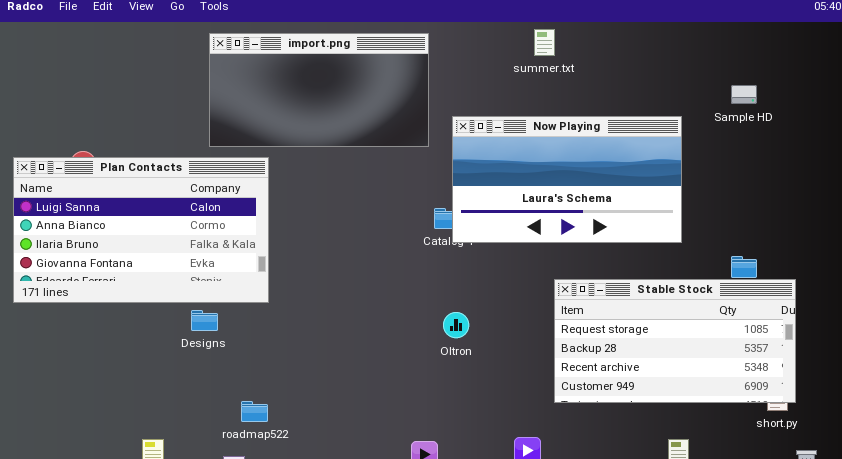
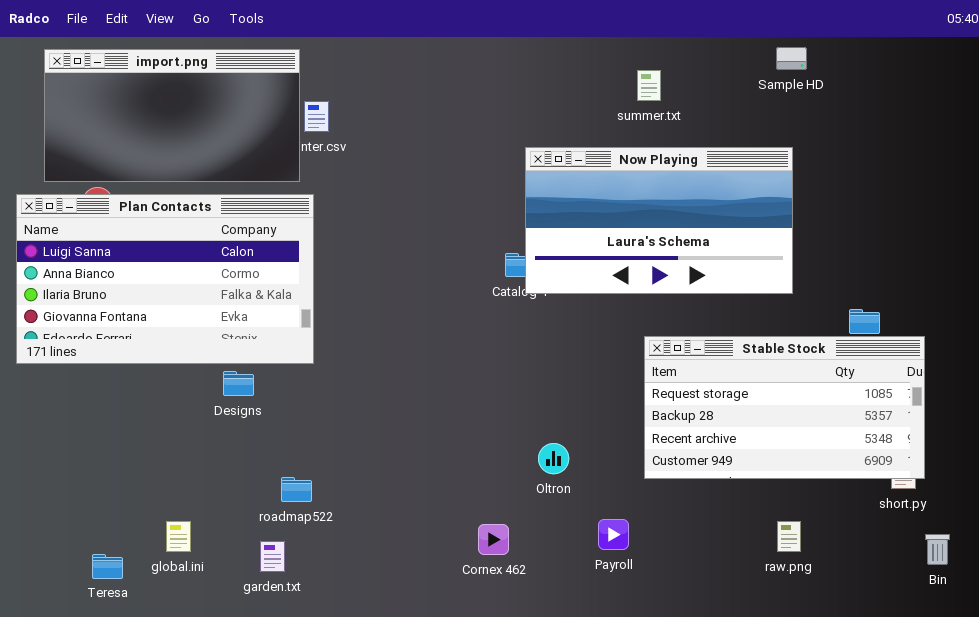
summer.txt: [534,29,555,56] -> [637,70,661,101], moved
import.png: [209,33,429,147] -> [44,49,300,182], moved
Sample HD: [731,85,757,104] -> [776,47,807,70], moved
Oltron: [443,312,469,338] -> [538,443,569,474], moved

